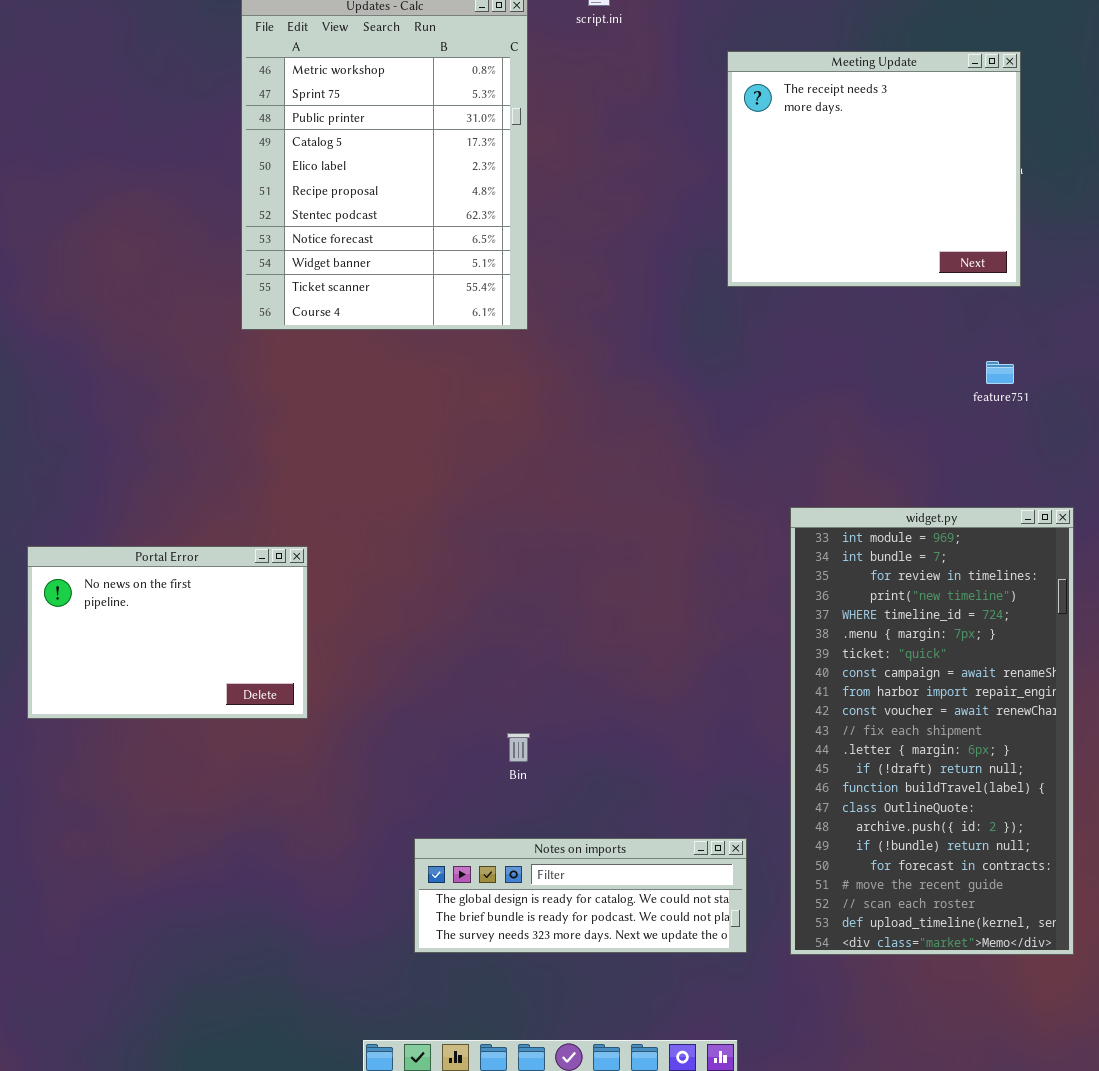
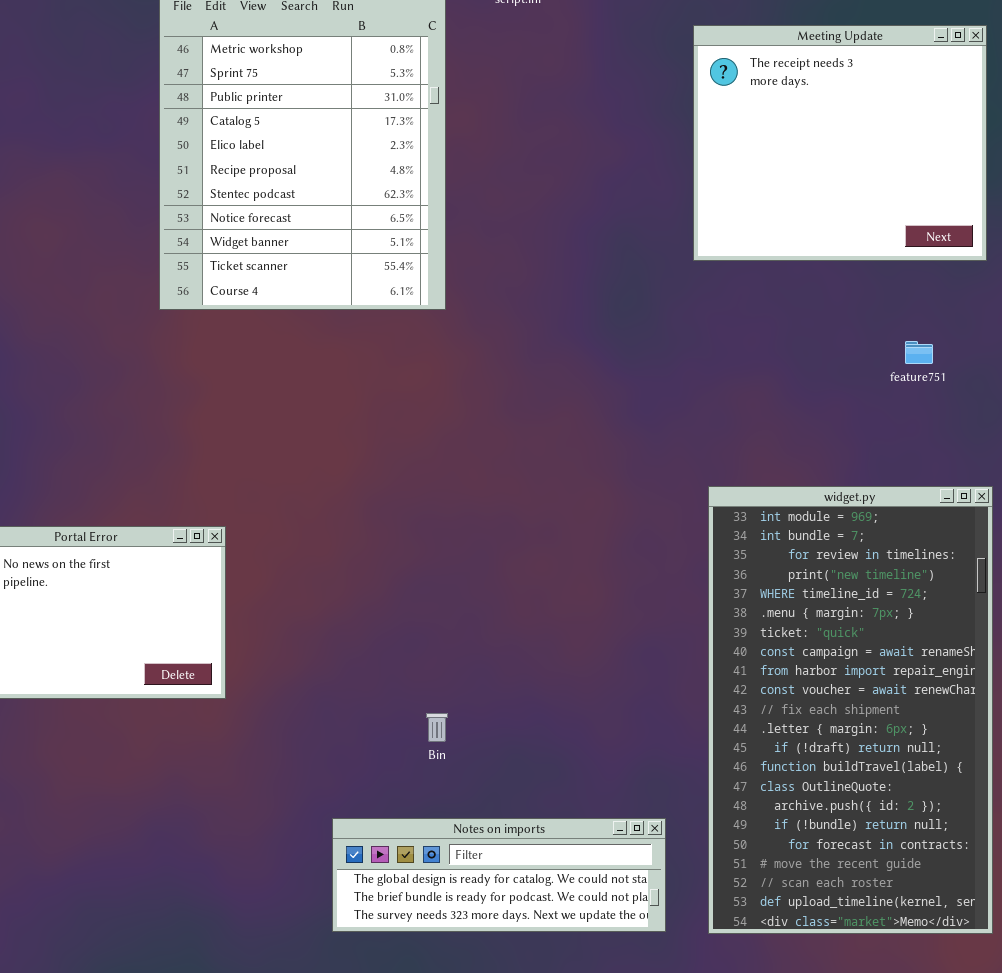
Meeting Update: [727,51,1021,287] -> [693,25,987,261], moved

